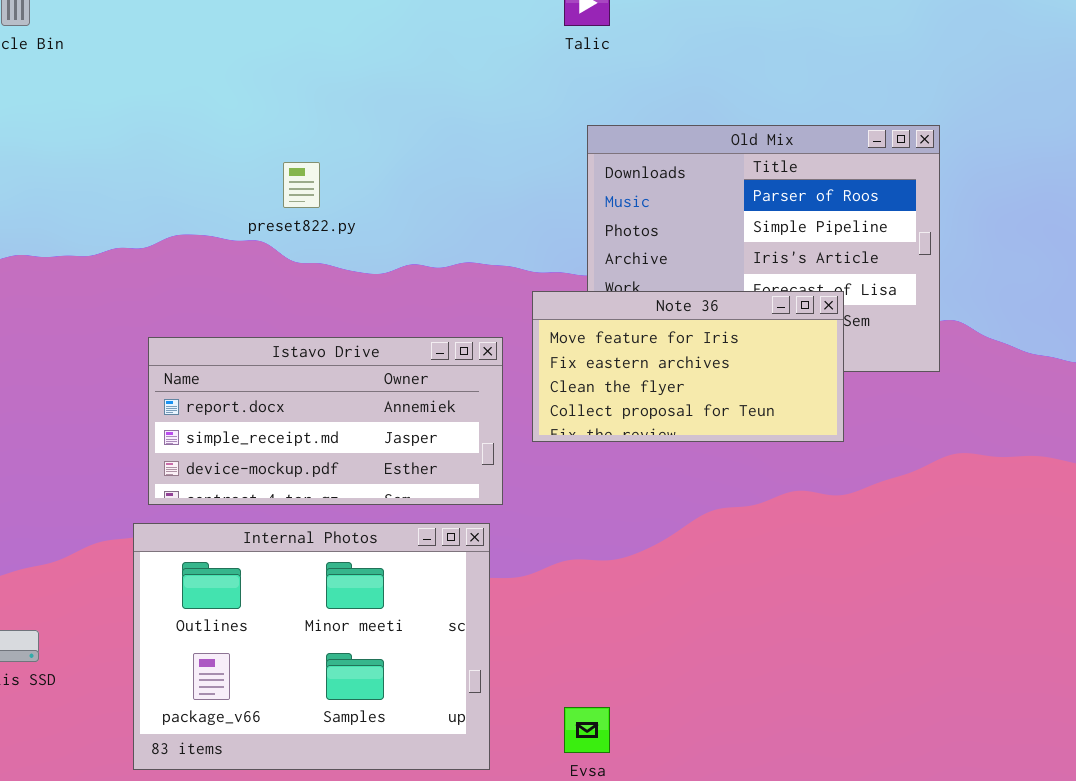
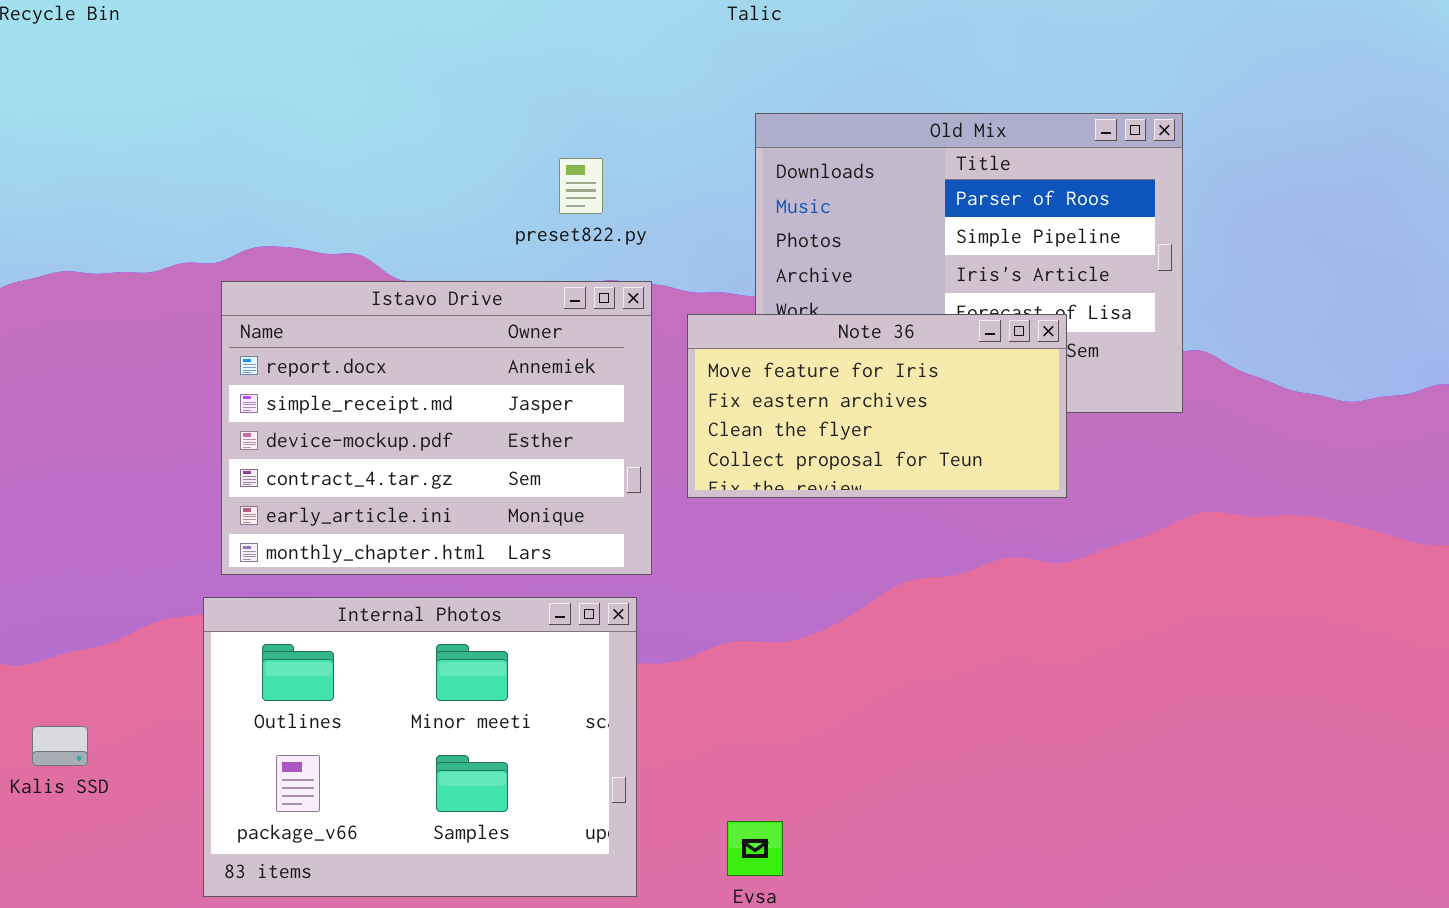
preset822.py: [283,162,320,208] -> [559,158,603,214], moved
Istavo Drive: [148,337,503,505] -> [221,281,652,575], resized

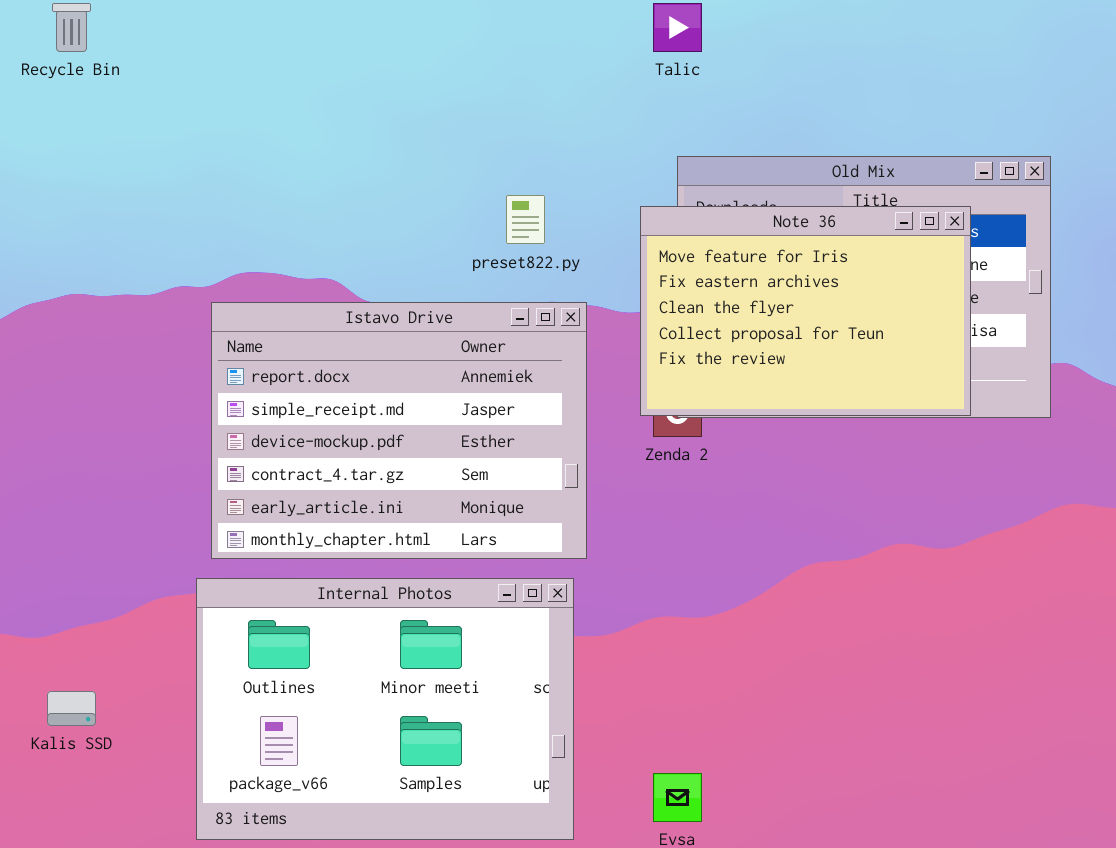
Note 36: [687,314,1067,498] -> [640,206,971,416], moved, resized

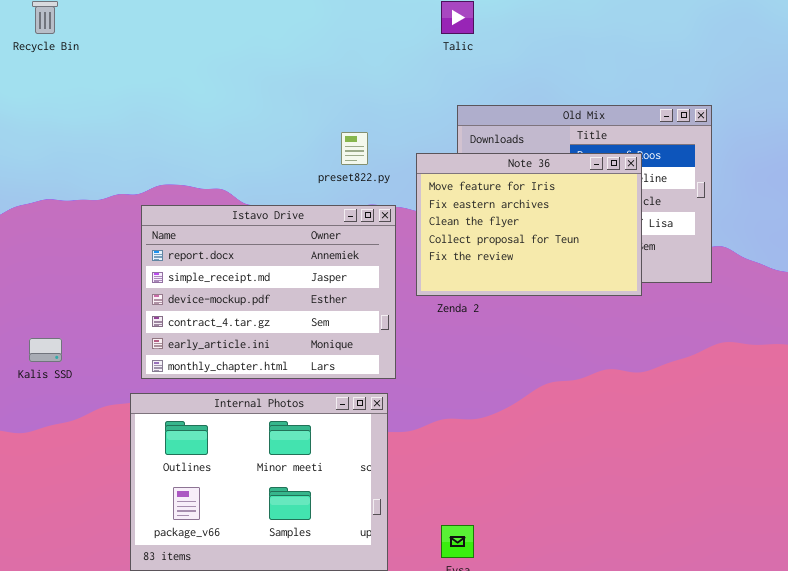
Note 36: [640,206,971,416] -> [416,153,642,296], moved
Kalis SSD: [47,691,96,726] -> [29,338,62,362], moved

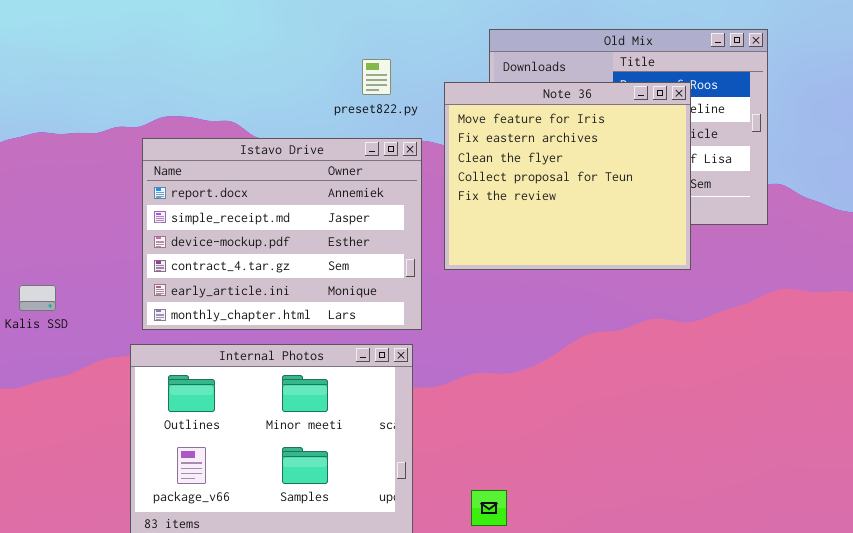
Note 36: [416,153,642,296] -> [444,82,691,270], resized

